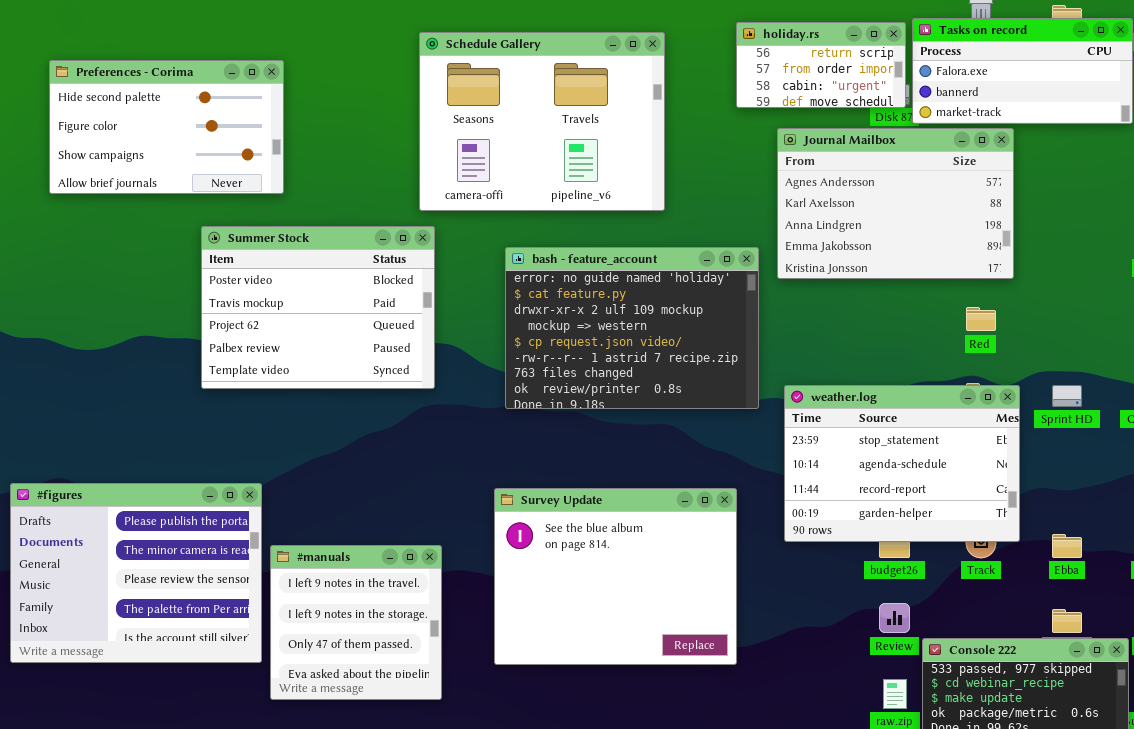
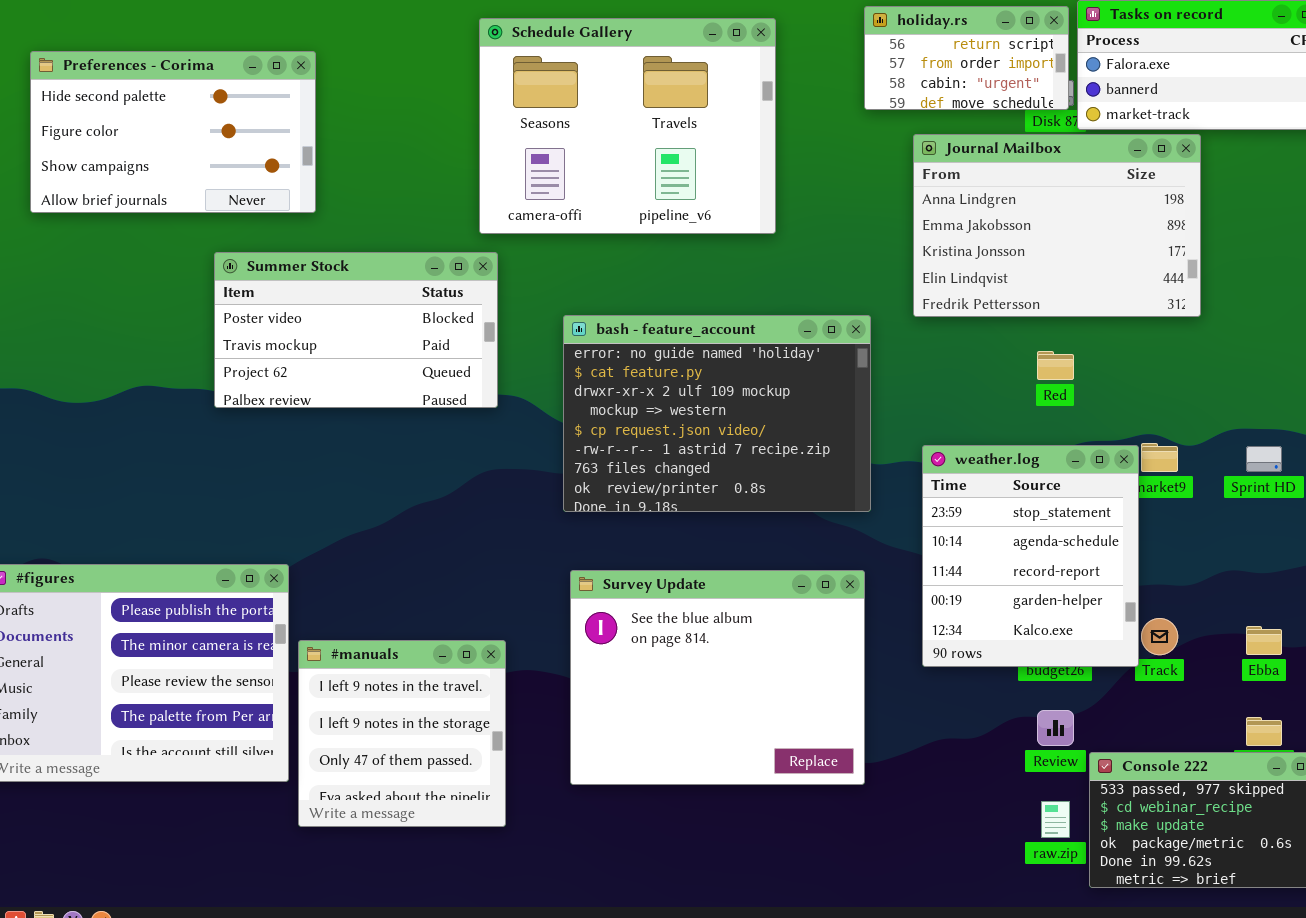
Journal Mailbox: [777,128,1014,279] -> [913,134,1201,317], scrolled down 2 rows
Summer Stock: [201,226,435,389] -> [214,252,498,408], resized
bash - feature_account: [505,247,759,409] -> [563,315,871,512], moved
Red: [966,307,996,331] -> [1037,351,1074,380], moved
weather.log: [784,385,1020,542] -> [922,445,1139,667], resized

